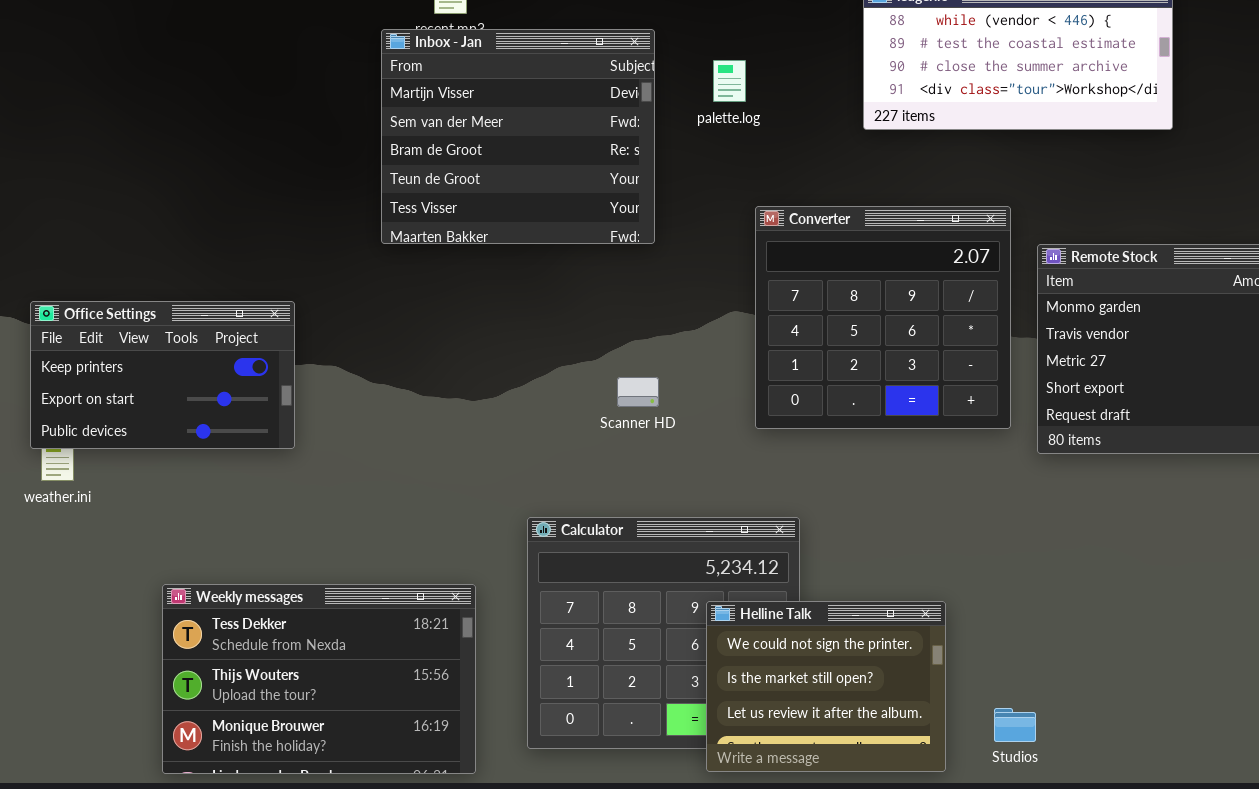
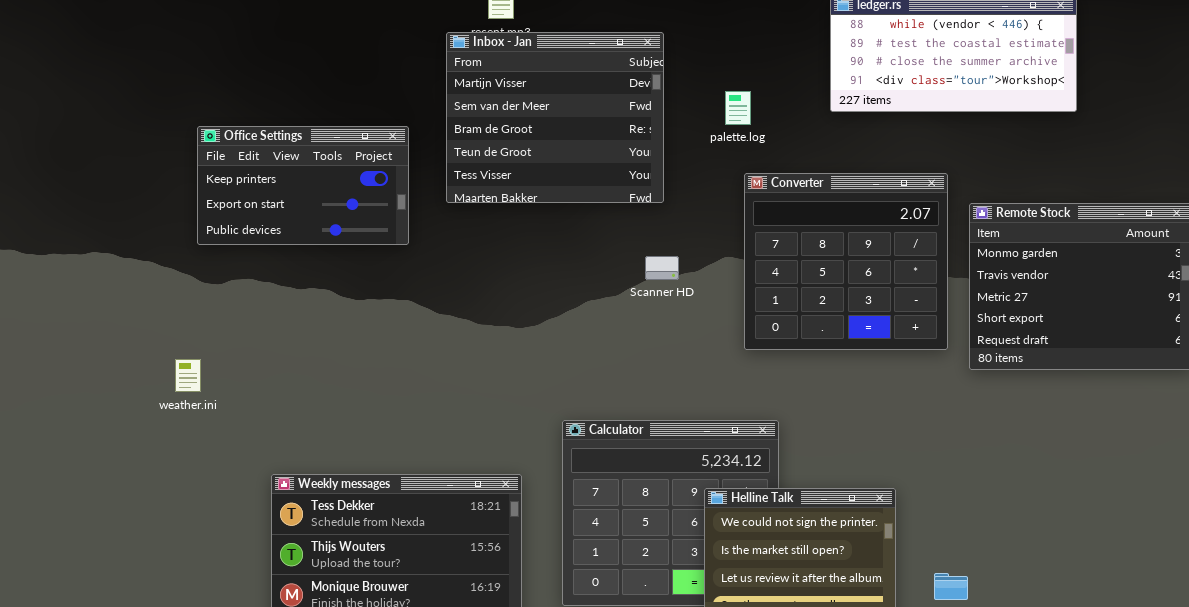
palette.log: [713,60,746,102] -> [725,91,751,125], moved
Office Settings: [30,301,295,449] -> [197,126,409,245], moved
Scanner HD: [617,377,659,407] -> [645,256,679,280], moved

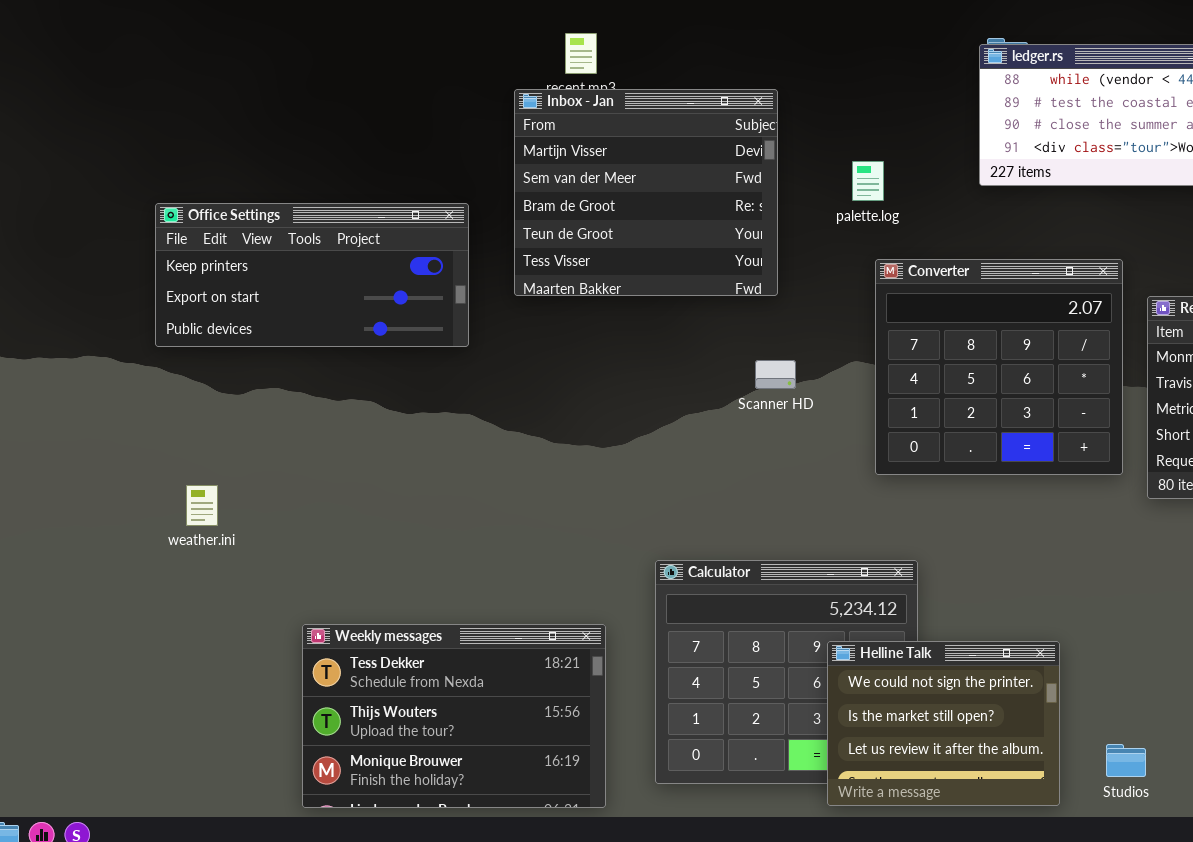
Office Settings: [197,126,409,245] -> [155,203,469,347], resized

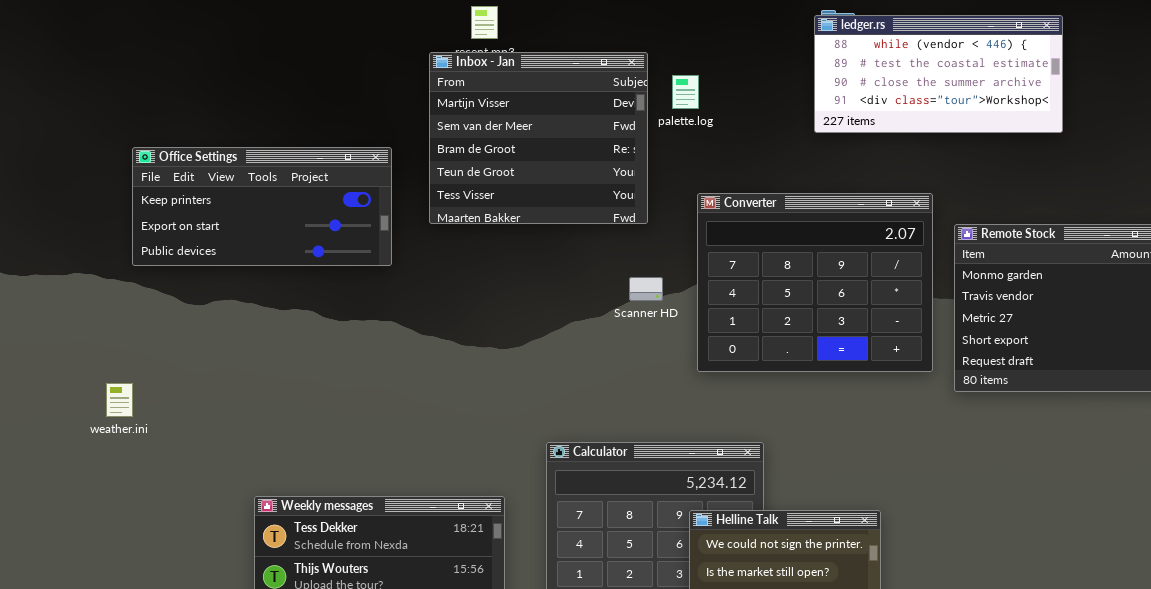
palette.log: [852,161,884,201] -> [672,75,699,109], moved
Converter: [875,259,1123,475] -> [697,193,933,372], resized
weather.ini: [186,485,218,526] -> [106,383,133,417], moved

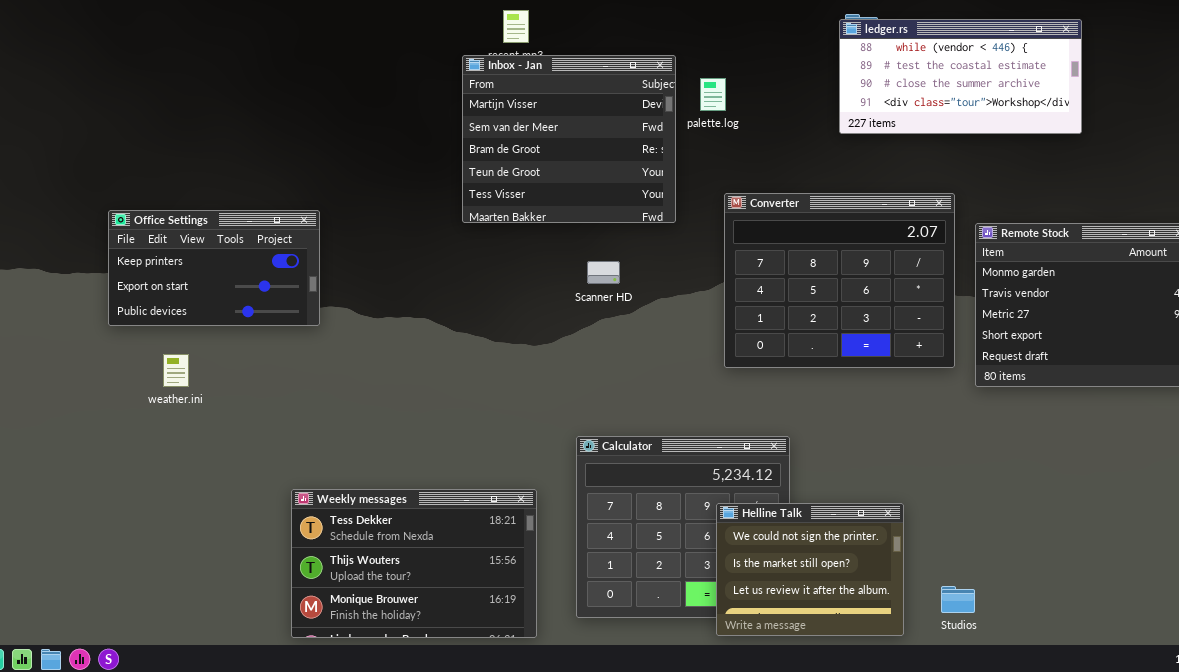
Office Settings: [132,147,392,266] -> [108,210,320,326], moved, resized
Scanner HD: [629,277,663,301] -> [587,261,620,284], moved
weather.ini: [106,383,133,417] -> [163,354,189,387], moved

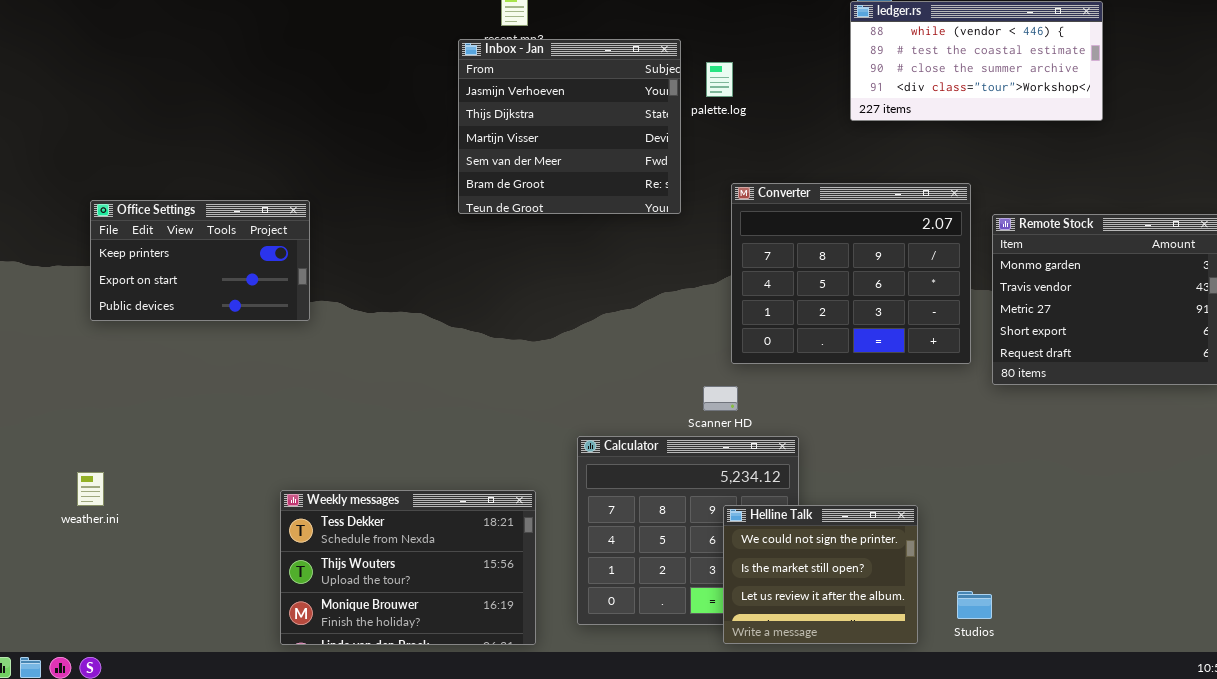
Inbox - Jan: [462,55,676,223] -> [458,39,681,214], scrolled up 2 rows
Scanner HD: [587,261,620,284] -> [703,386,738,411], moved
weather.ini: [163,354,189,387] -> [77,472,104,506], moved

